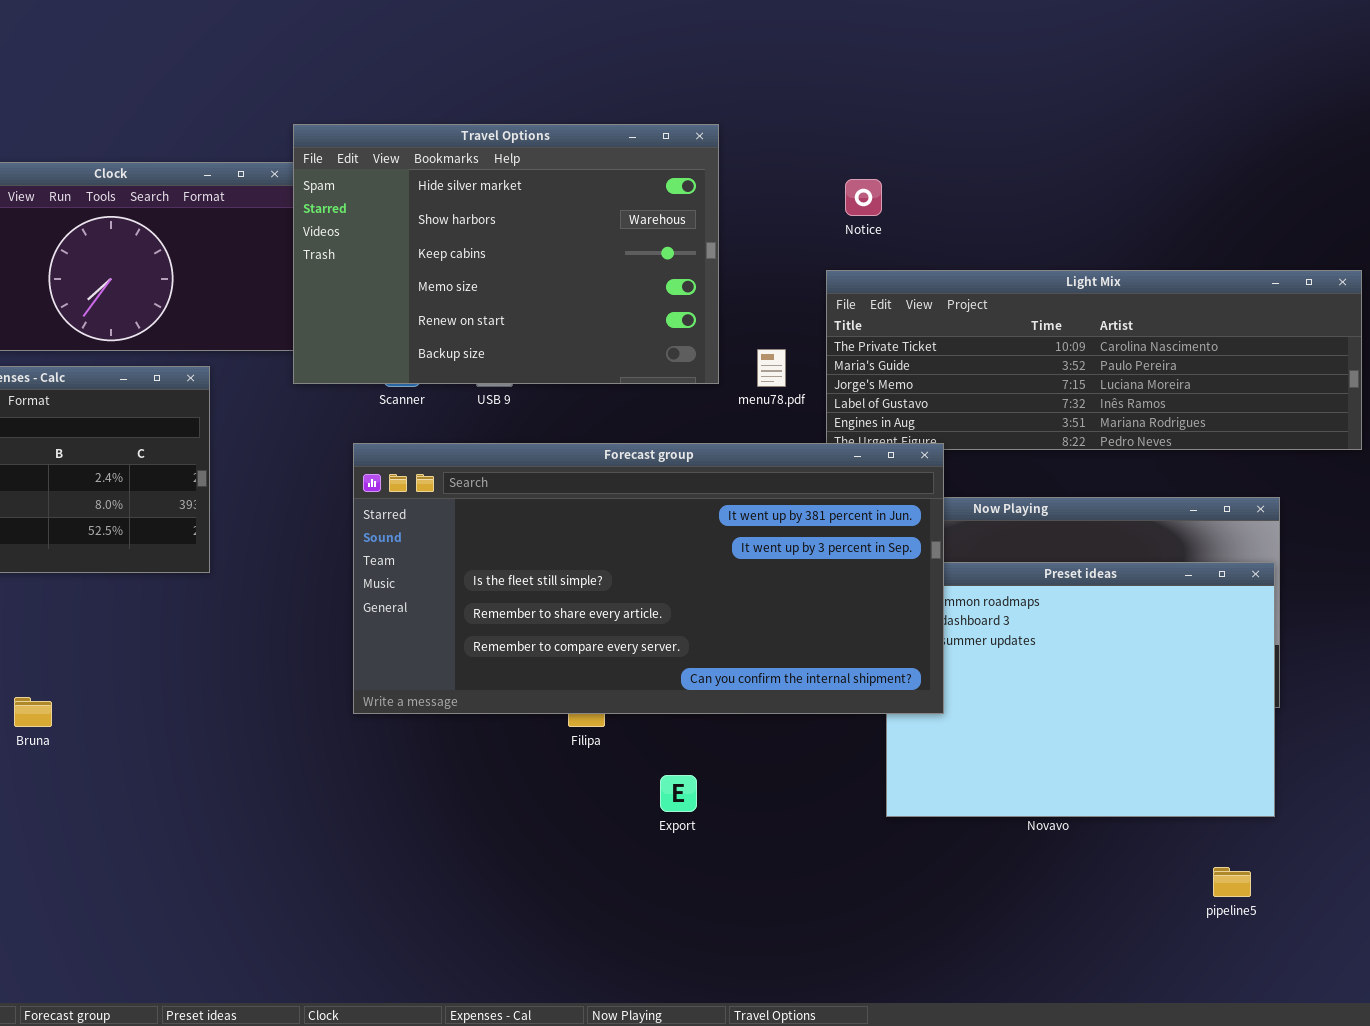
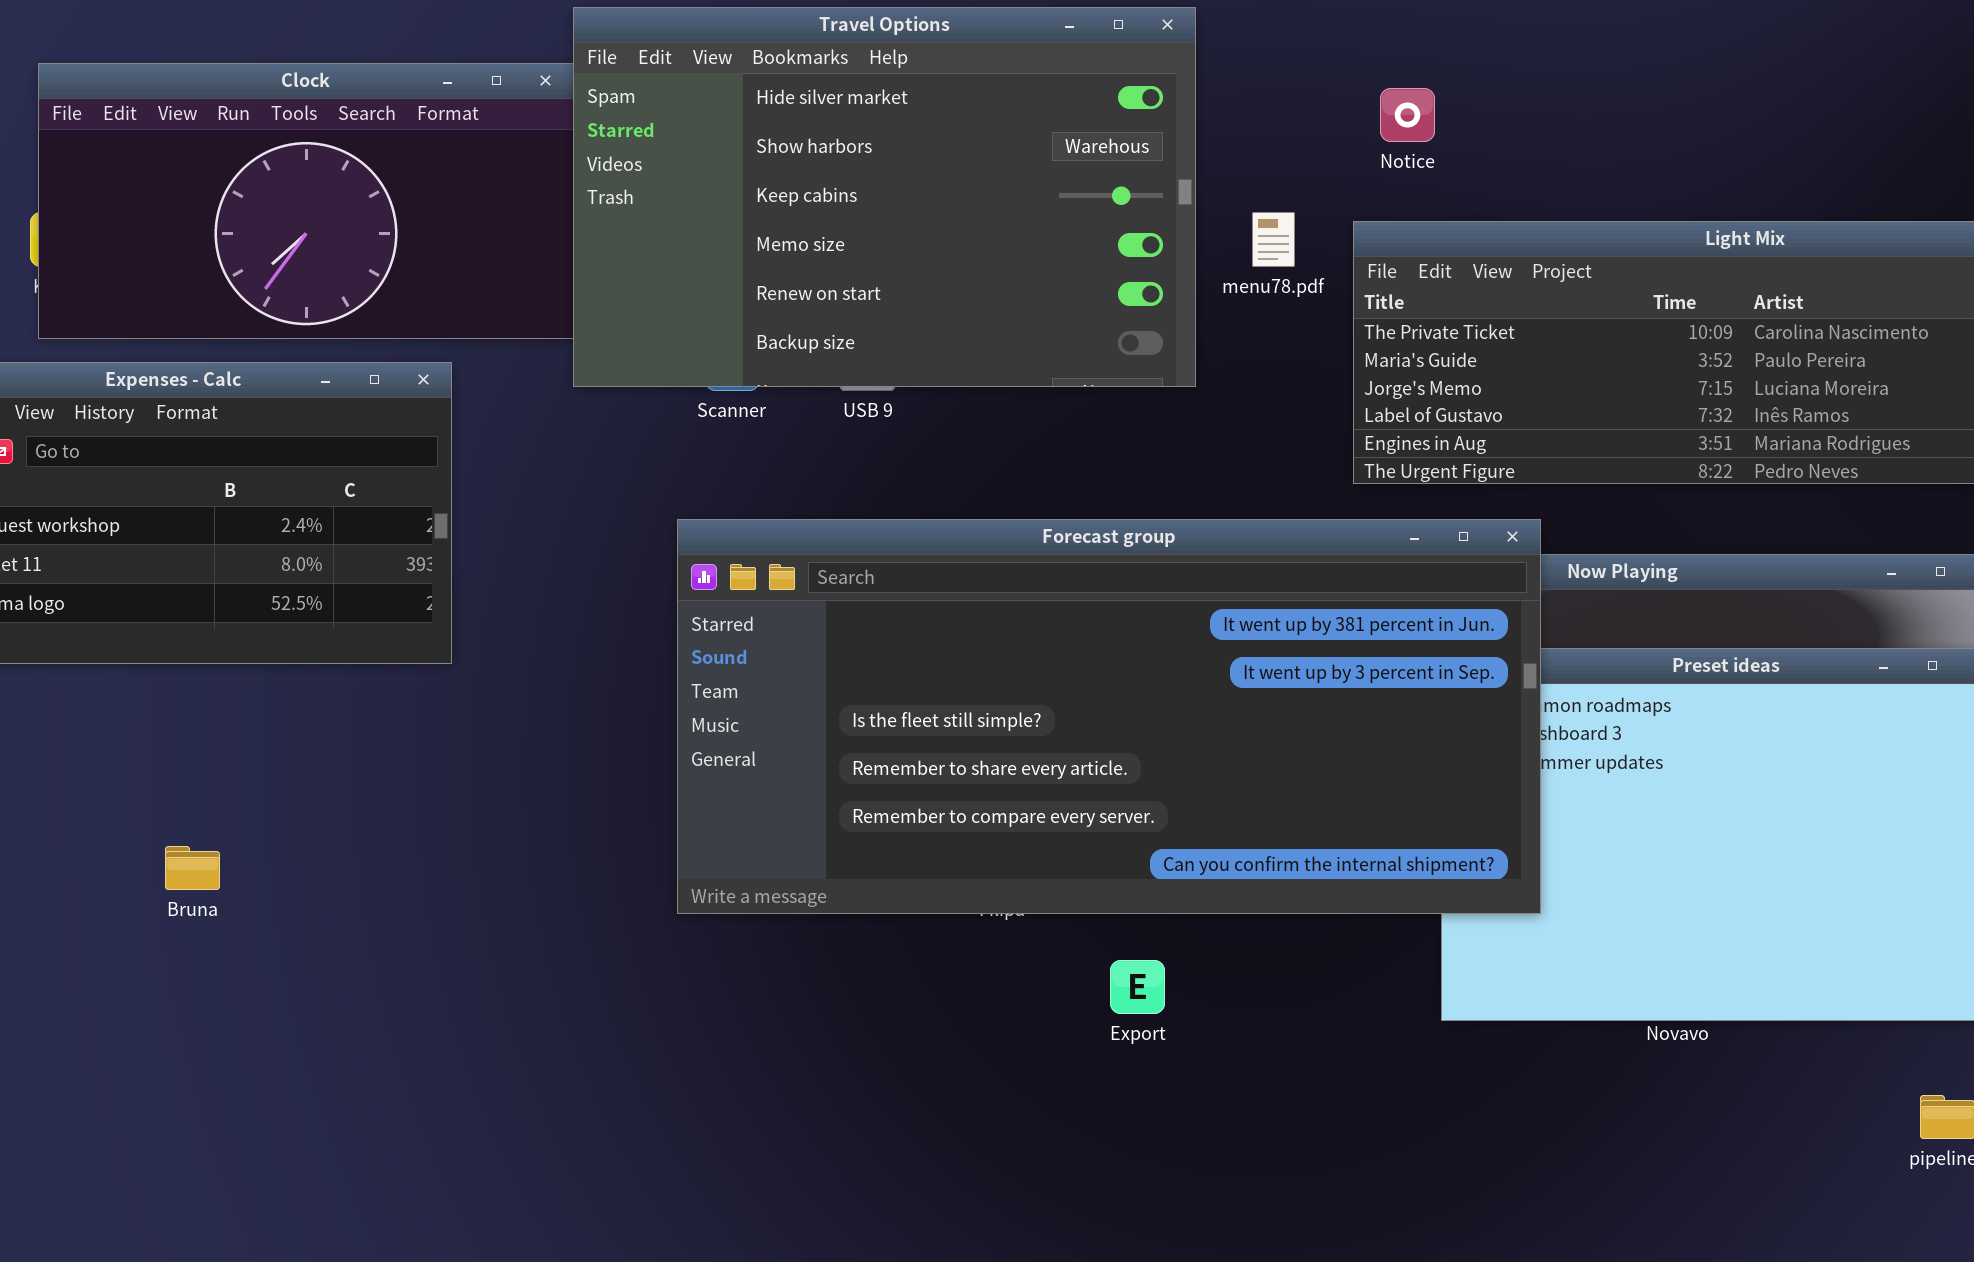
menu78.pdf: [757,349,786,387] -> [1252,212,1295,267], moved
Forecast group: [353,443,944,714] -> [677,519,1541,914], moved

